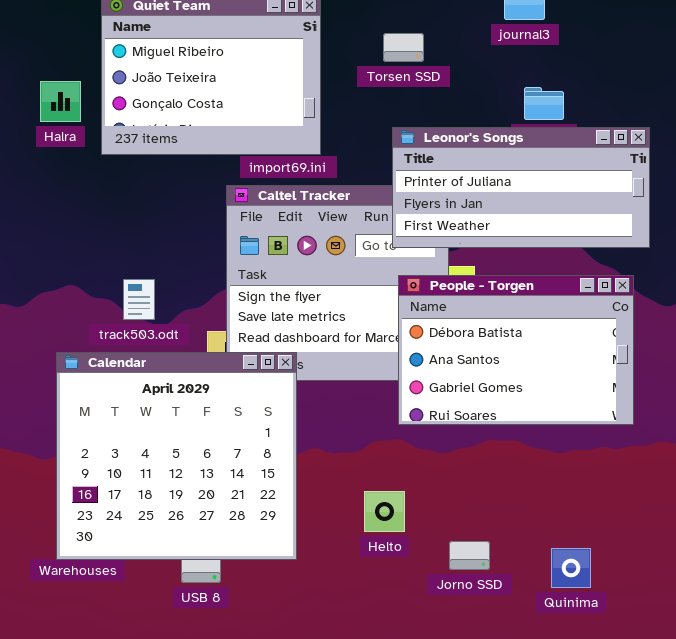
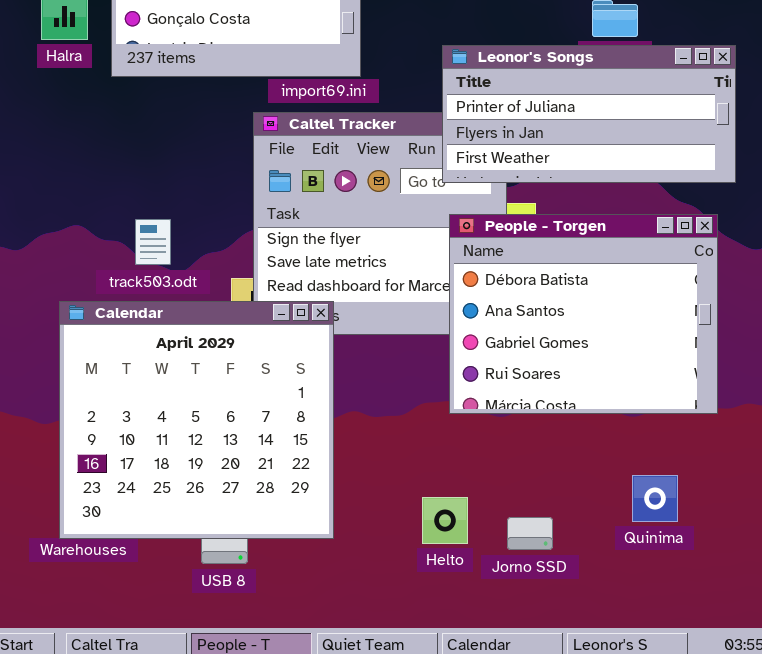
People - Torgen: [398,275,634,425] -> [449,214,718,414], resized
Helto: [364,491,405,532] -> [422,497,468,544], moved
Quinima: [551,548,591,588] -> [632,475,678,522], moved

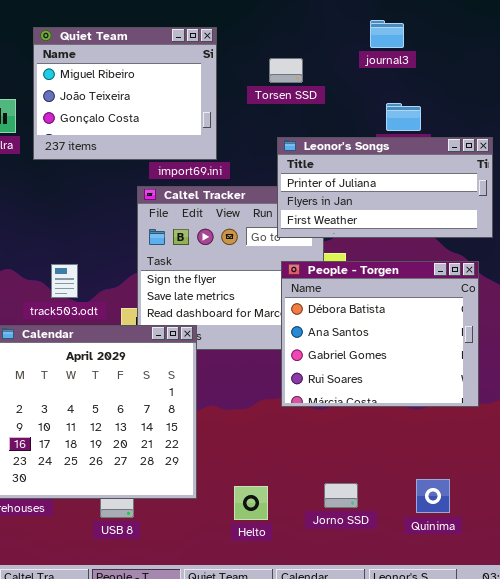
Quinima: [632,475,678,522] -> [416,479,450,513], moved
Helto: [422,497,468,544] -> [234,486,268,520], moved

